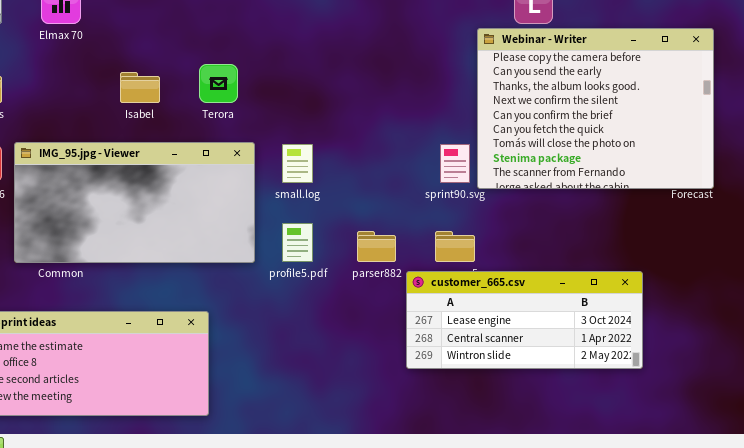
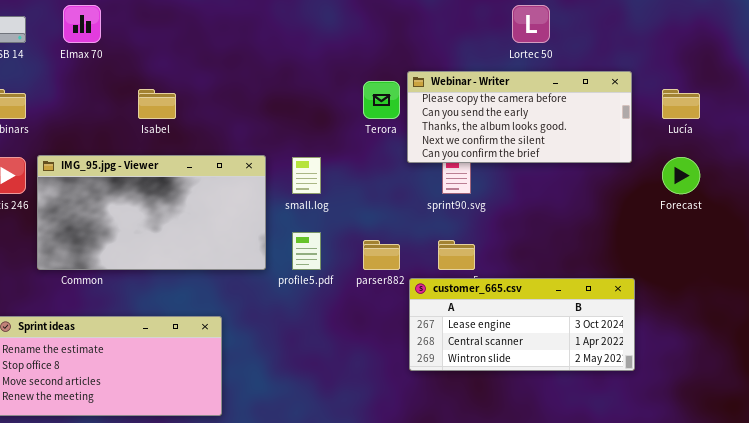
Webinar - Writer: [477,28,714,189] -> [407,71,632,163], moved, resized
Terora: [199,64,238,103] -> [363,81,400,119], moved

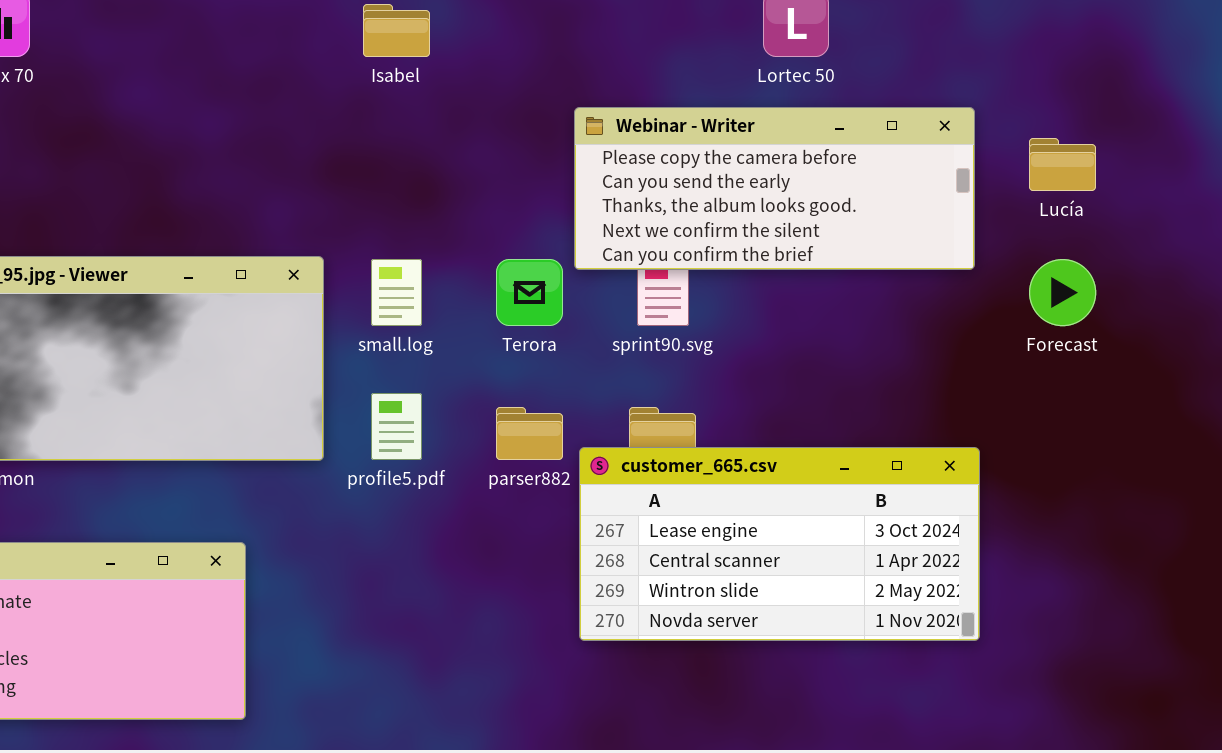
Terora: [363,81,400,119] -> [496,259,563,326], moved
Isabel: [138,89,176,119] -> [363,4,430,57], moved
customer_665.csv: [409,278,635,371] -> [579,447,980,641], resized

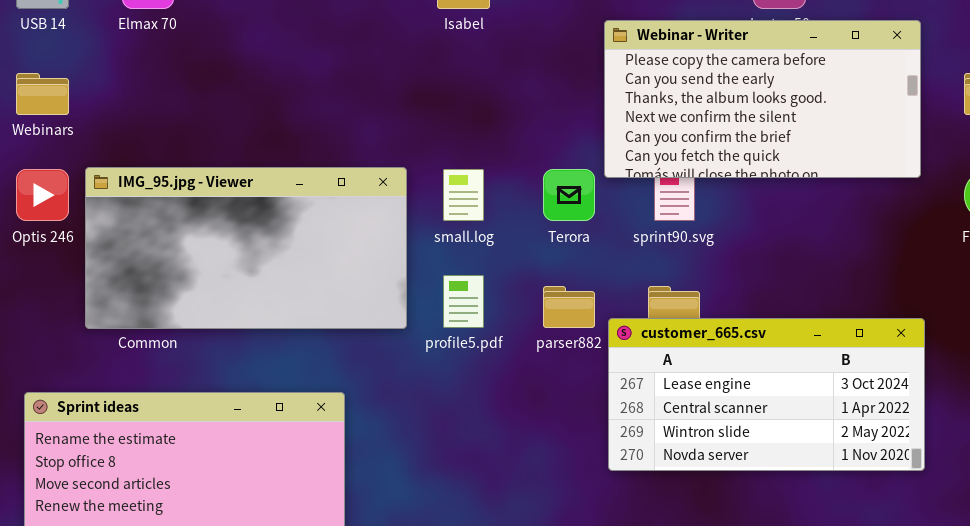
Webinar - Writer: [574,107,975,270] -> [604,20,921,178], resized

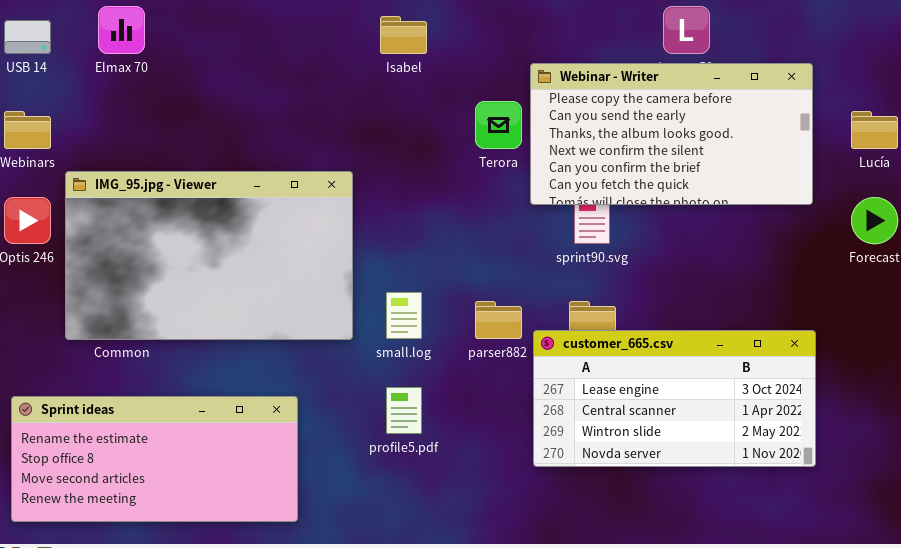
IMG_95.jpg - Viewer: [85,167,407,329] -> [65,171,353,340], resized
small.log: [443,169,484,221] -> [386,292,422,339], moved
Terora: [543,169,595,221] -> [475,101,522,149], moved
profile5.pdf: [443,275,484,328] -> [386,387,422,434], moved

